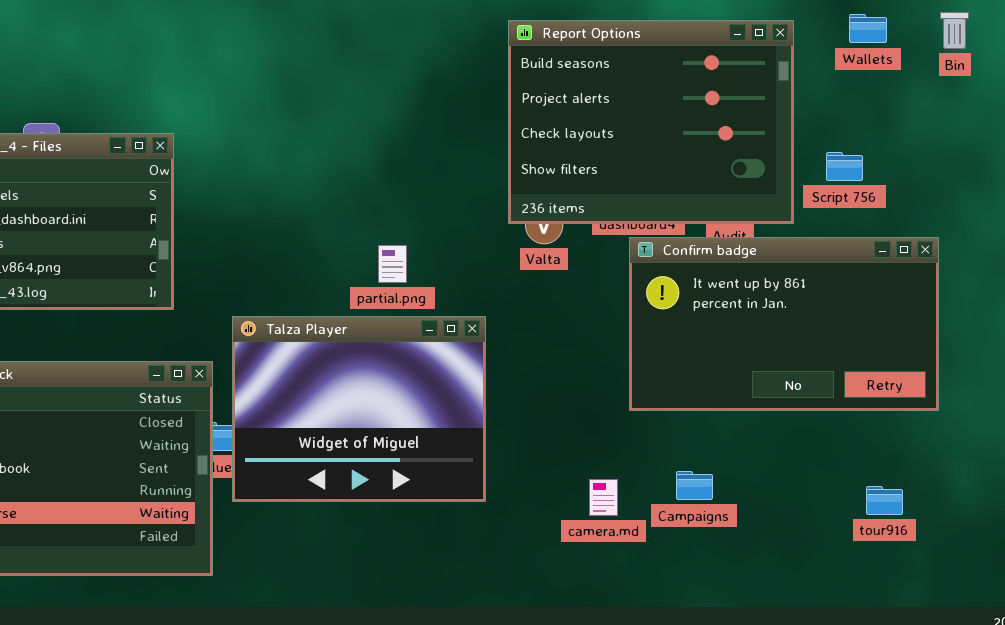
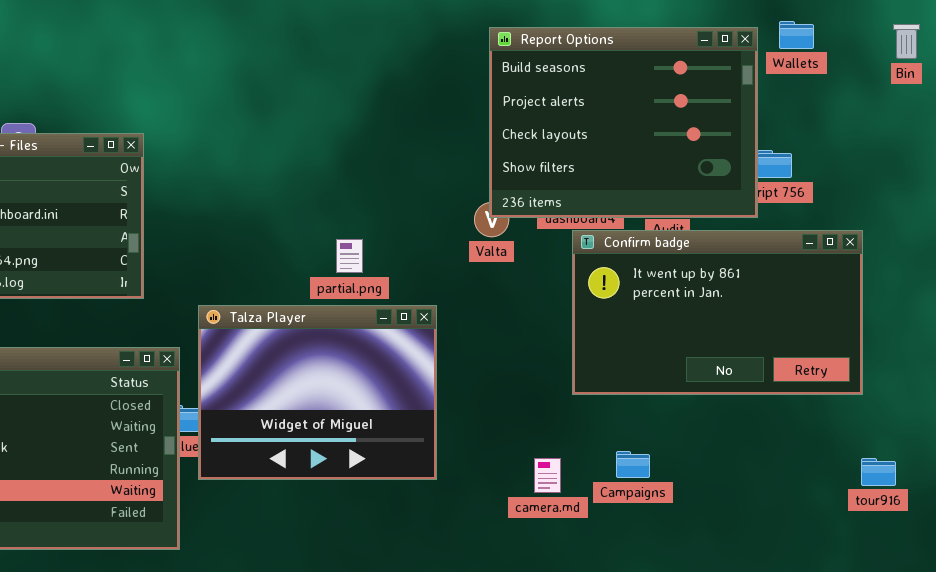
Bin: [940,12,969,49] -> [893,24,920,59], moved
Report Options: [508,20,794,224] -> [489,27,758,218], moved
tour916: [866,486,903,515] -> [861,458,896,486], moved

